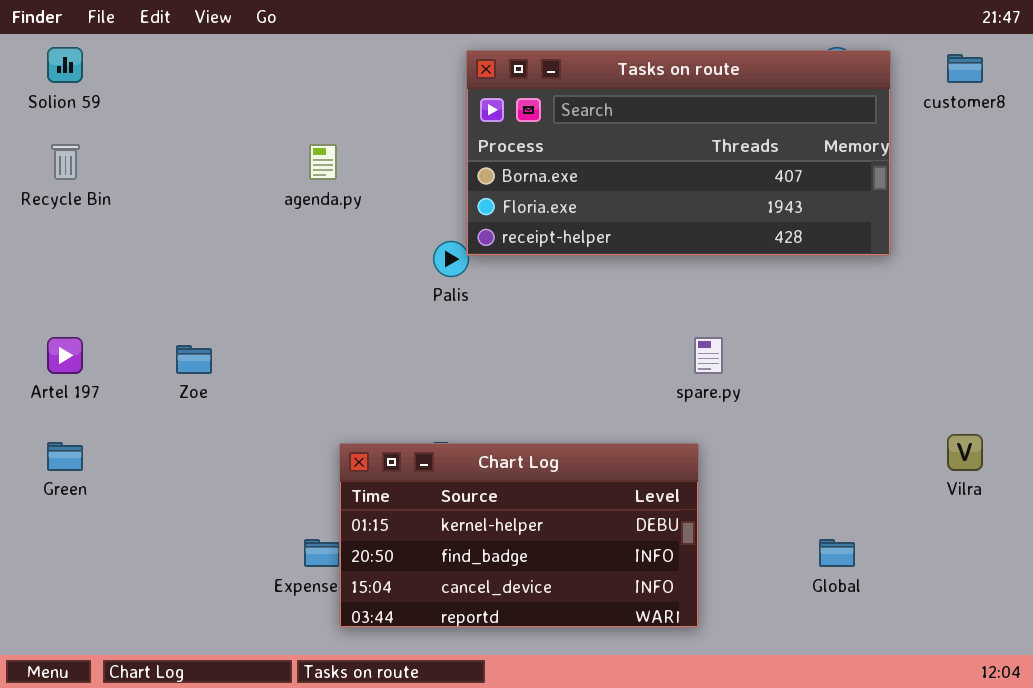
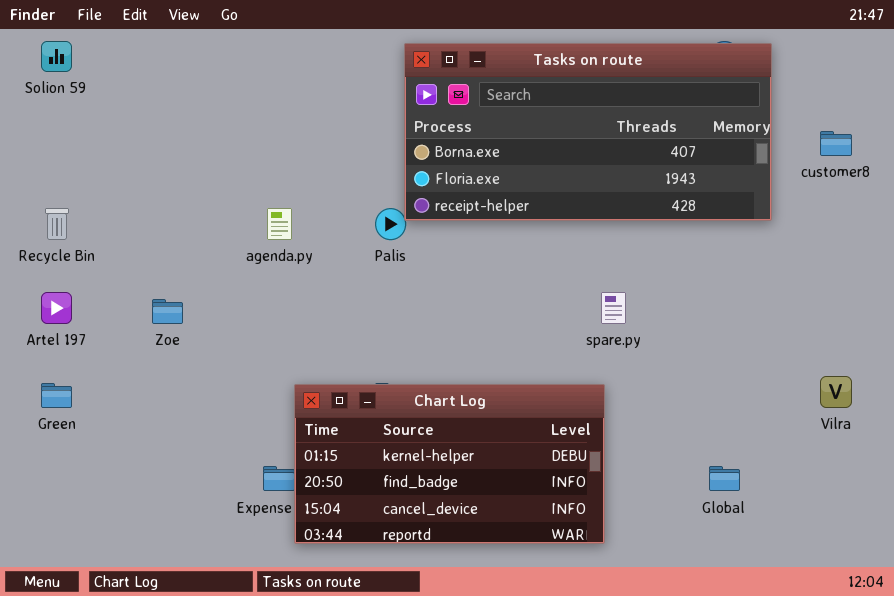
customer8: [947,54,983,83] -> [820,131,852,156], moved
Recycle Bin: [51,144,80,180] -> [45,208,69,240], moved
agenda.py: [309,144,337,180] -> [267,208,292,240], moved

